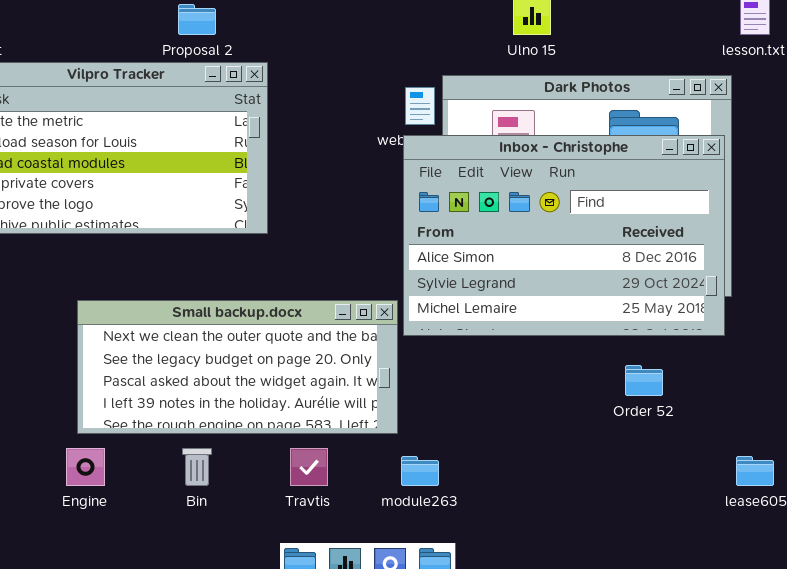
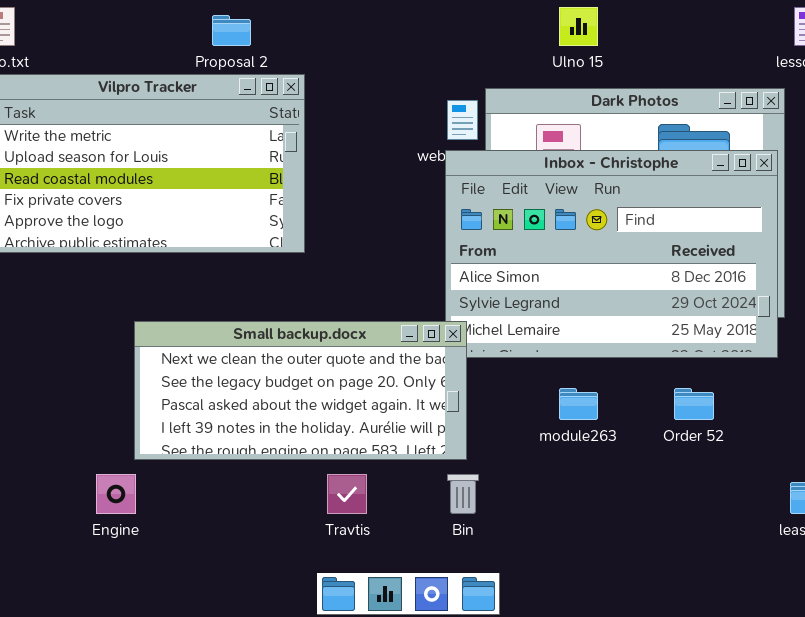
Small backup.docx: [77,300,398,434] -> [134,321,467,460], moved
Bin: [182,448,212,486] -> [447,474,479,514], moved
module263: [401,456,439,486] -> [559,388,598,420], moved

